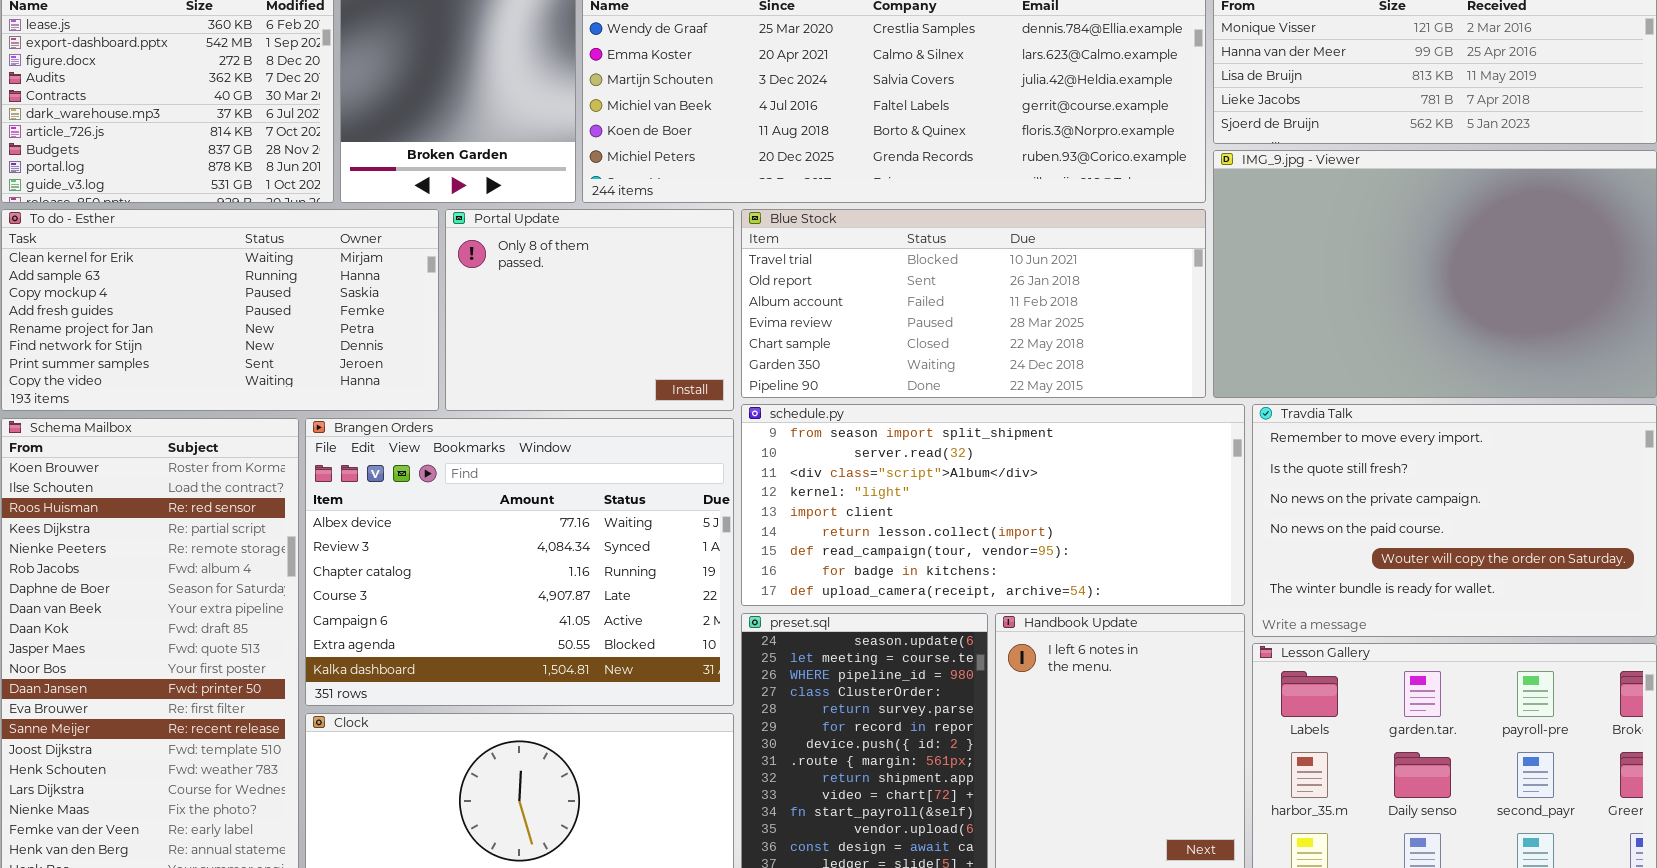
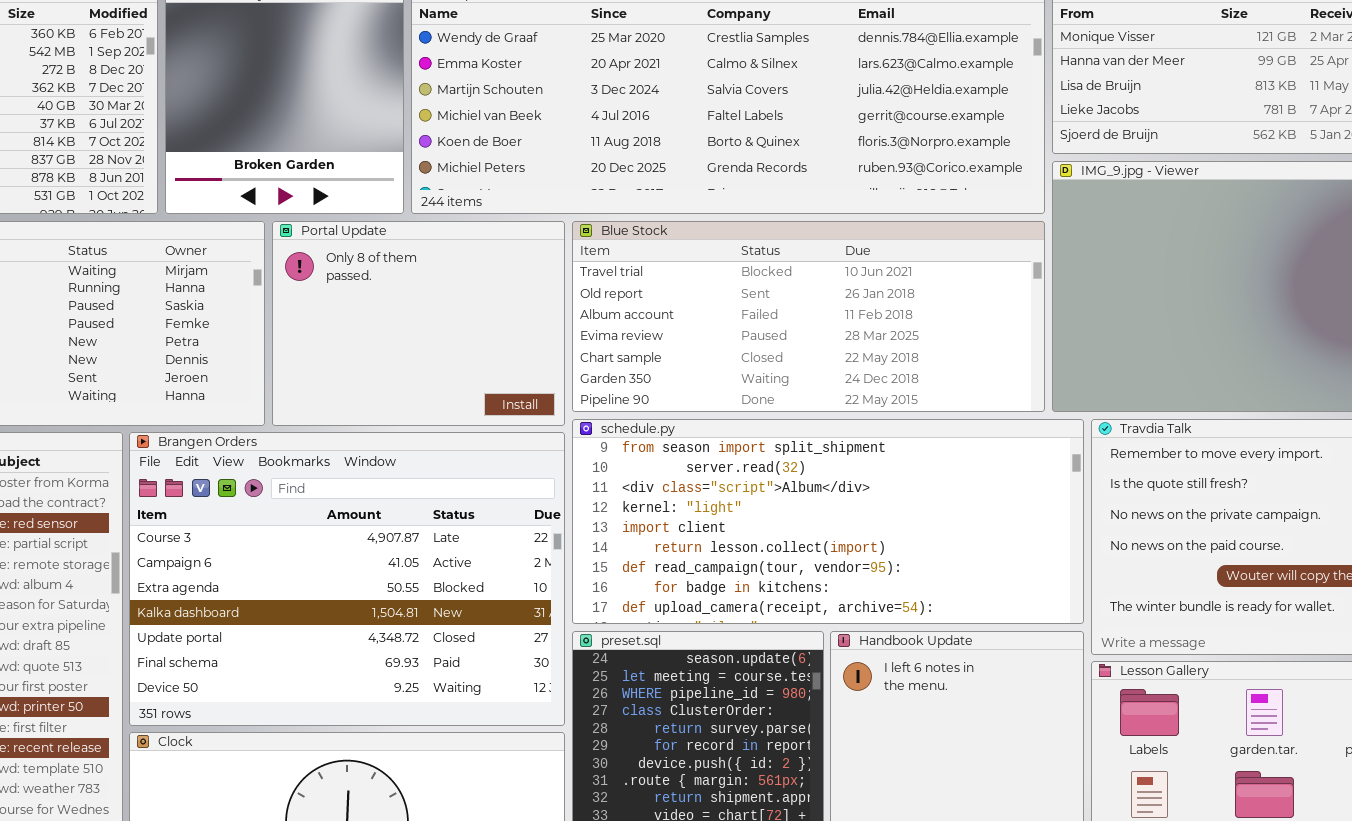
Brangen Orders: [305,418,734,706] -> [129,432,565,726], scrolled down 3 rows

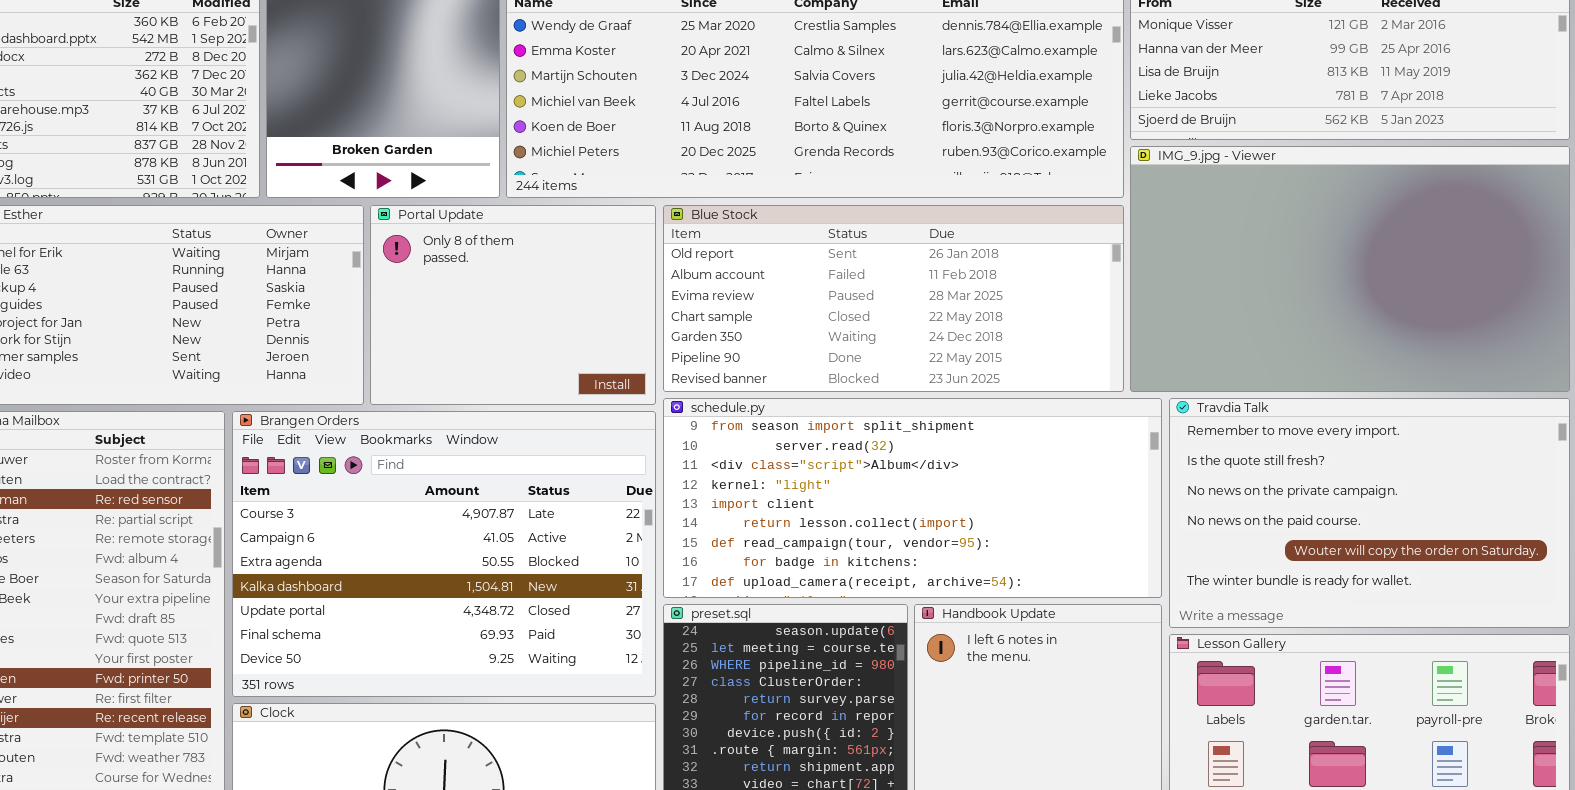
Blue Stock: [572,221,1045,412] -> [663,205,1124,392], scrolled down 1 row

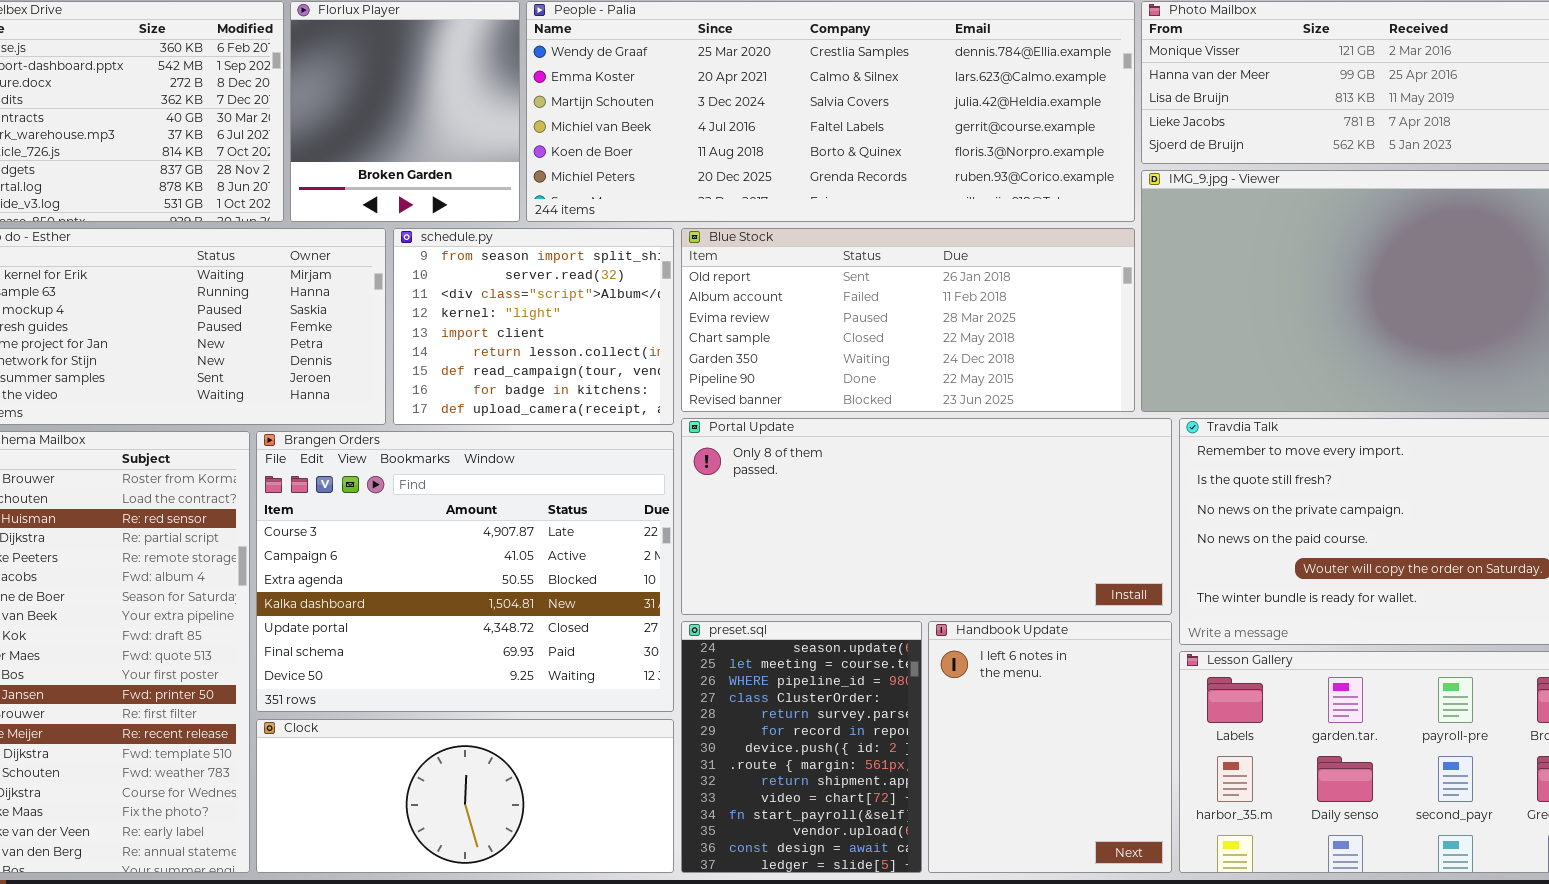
Portal Update: [370,205,656,405] -> [681,418,1172,615], moved, resized
schedule.py: [663,398,1162,598] -> [393,228,674,425], moved, resized

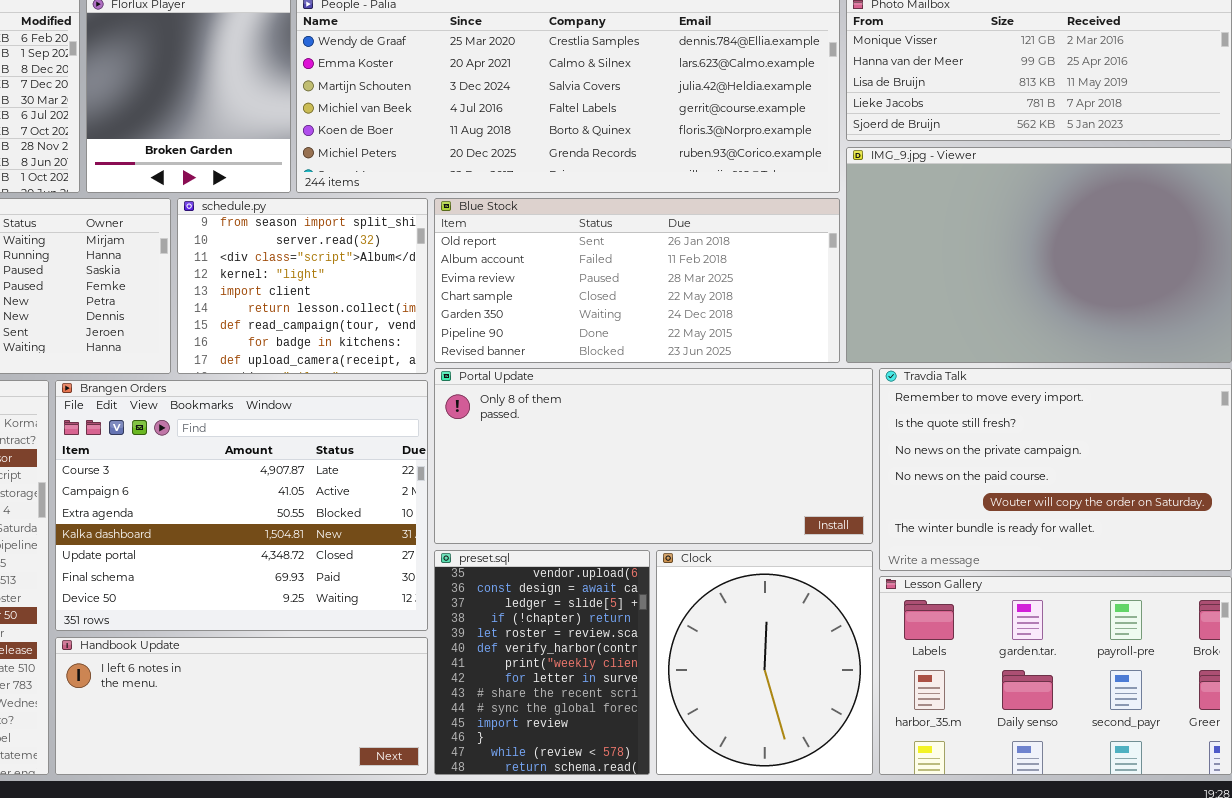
preset.sql: [681,621,922,873] -> [434,550,650,775], scrolled down 11 rows
Handbook Update: [928,621,1172,873] -> [55,637,428,775], moved, resized
Clock: [256,719,674,873] -> [656,550,873,775], moved, resized

